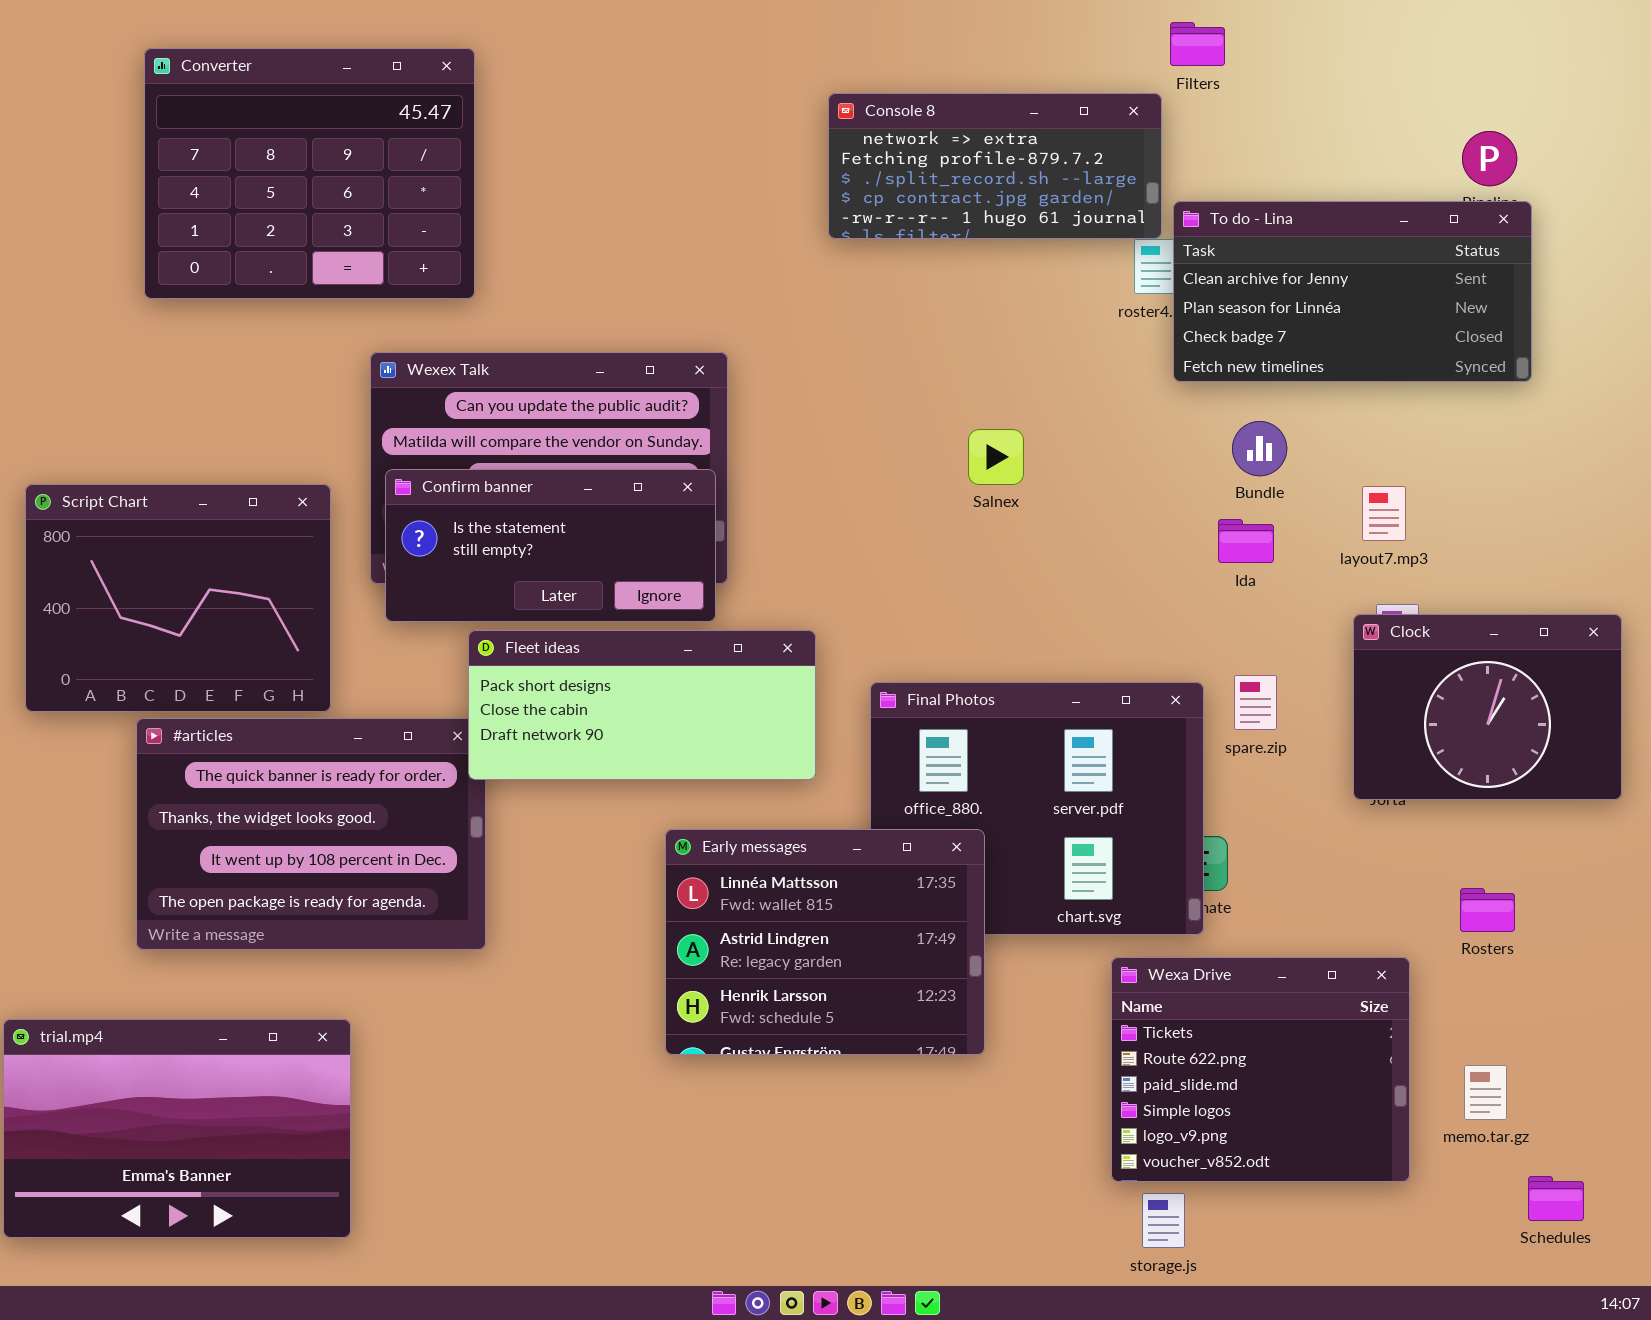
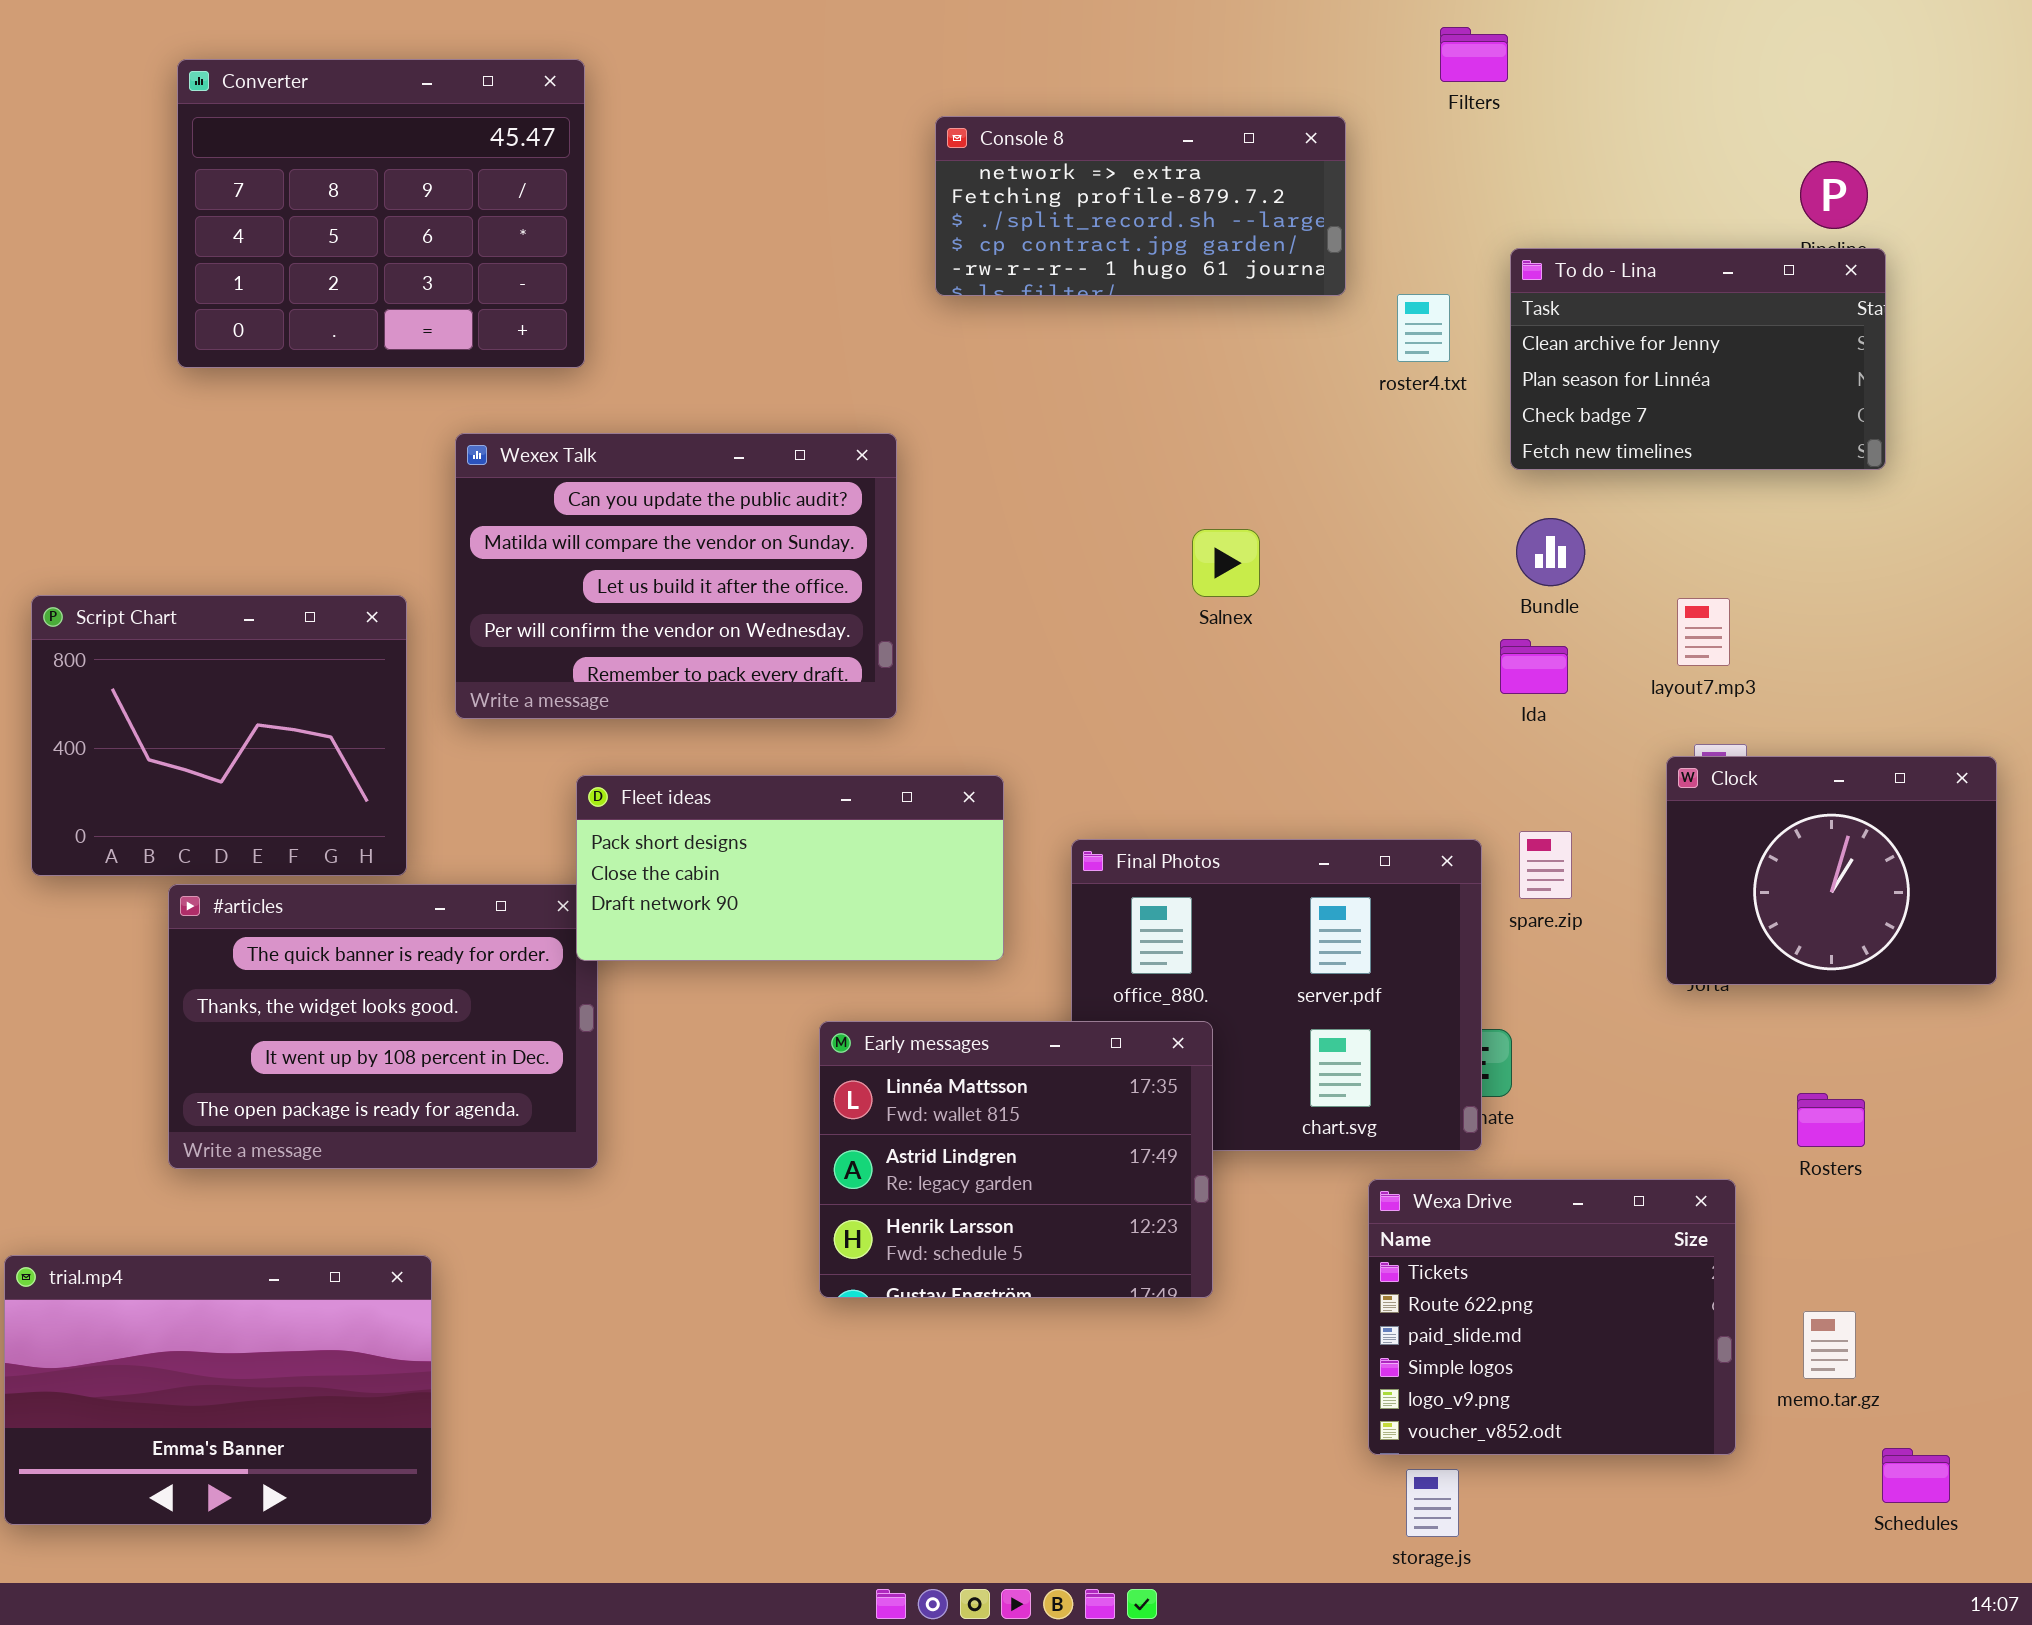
Console 8: [828,93,1162,239] -> [935,116,1346,296], moved
To do - Lina: [1173,201,1532,382] -> [1510,248,1886,470], resized
Confirm banner: [385,469,716,622] -> none, closed

